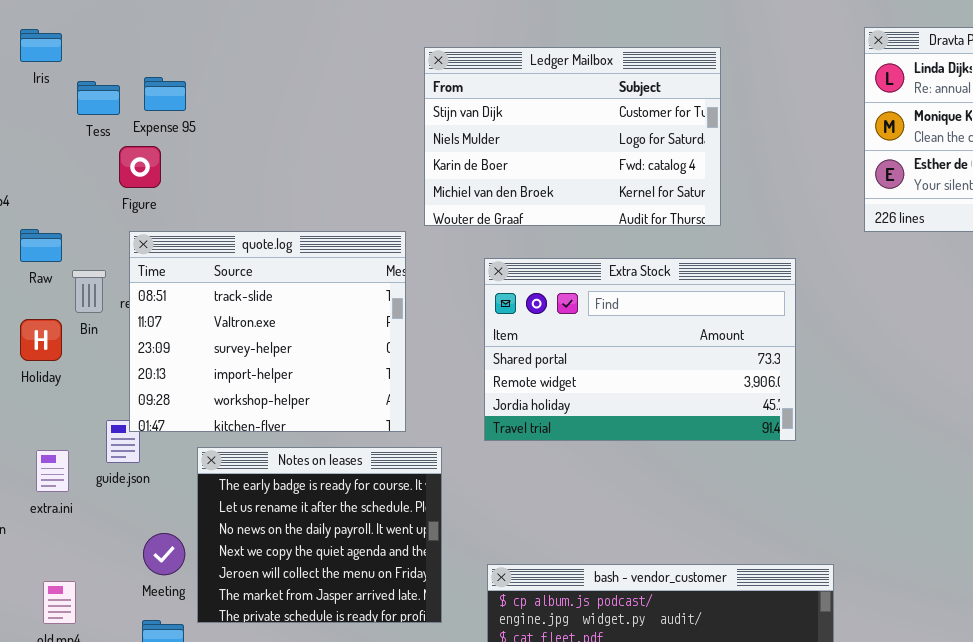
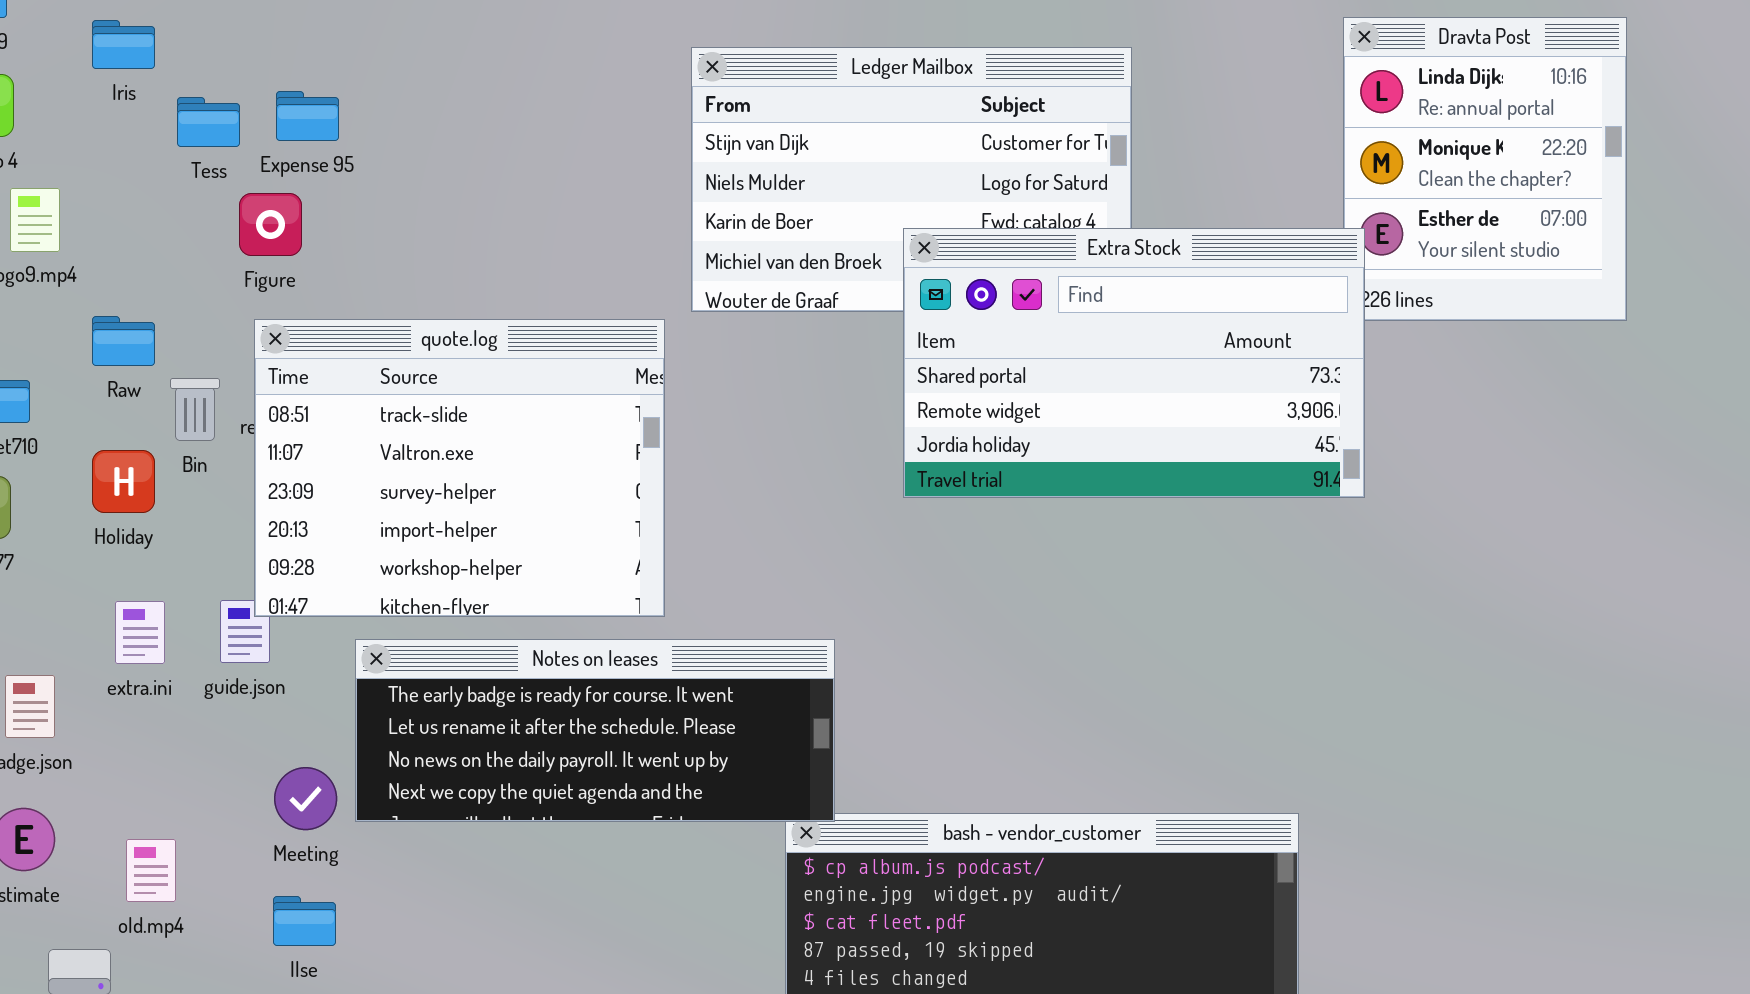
Extra Stock: [484,258,796,441] -> [903,228,1365,498], moved
Notes on leases: [197,447,442,623] -> [355,639,835,822], resized
extra.ini: [36,450,69,492] -> [115,601,165,664], moved

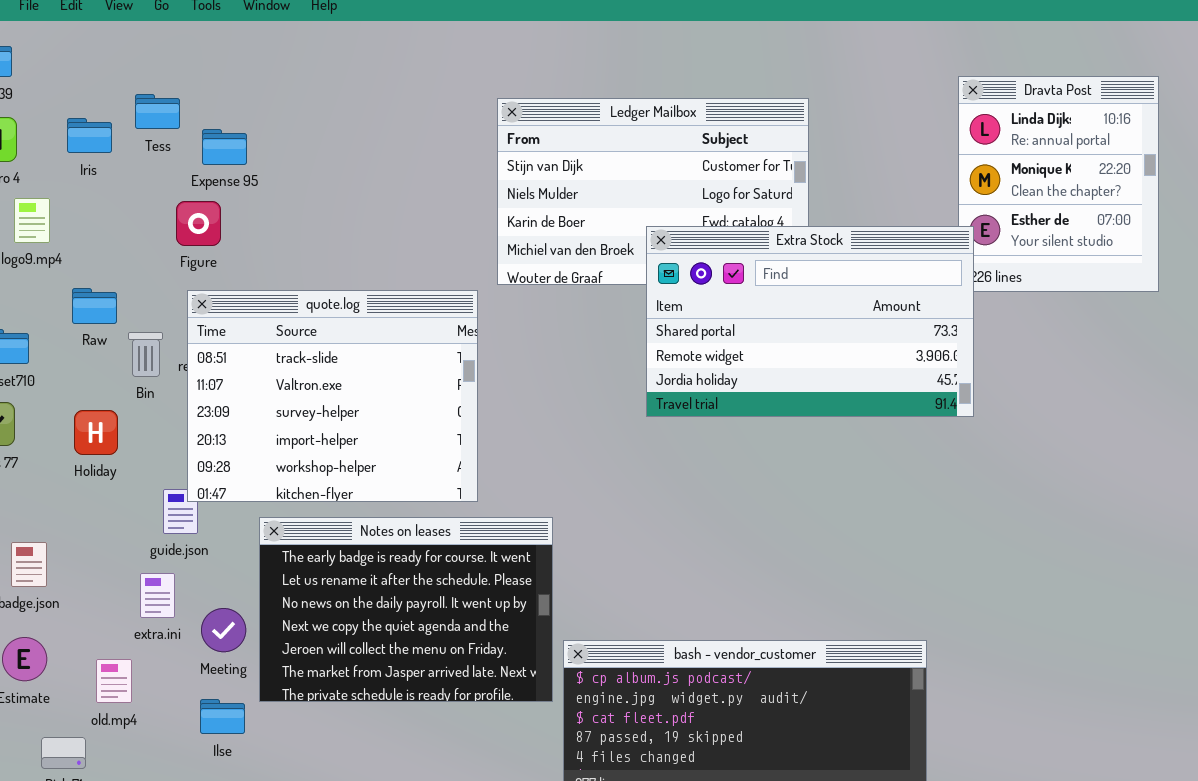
Iris: [92,20,155,69] -> [67,118,112,153], moved
Tess: [177,97,240,147] -> [135,94,180,129], moved
Holiday: [92,450,155,513] -> [74,410,118,455], moved
extra.ini: [115,601,165,664] -> [140,573,175,618], moved
Notes on leases: [355,639,835,822] -> [259,517,553,702], resized

